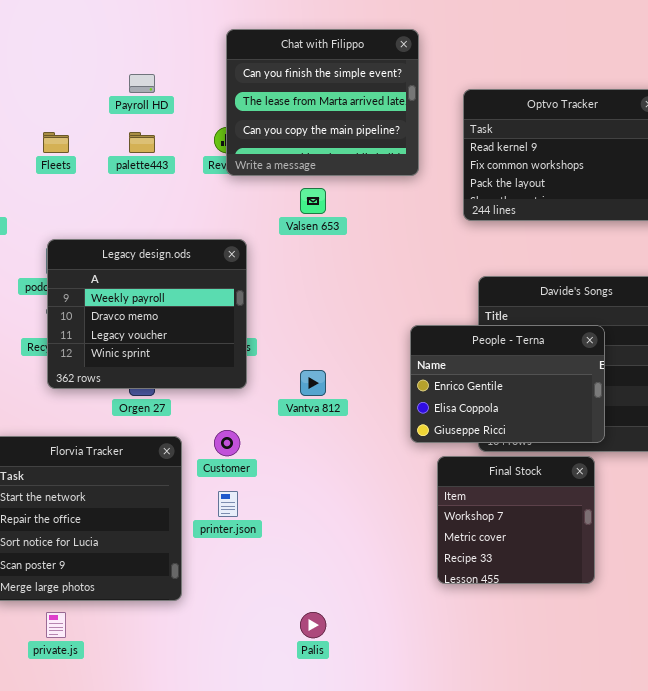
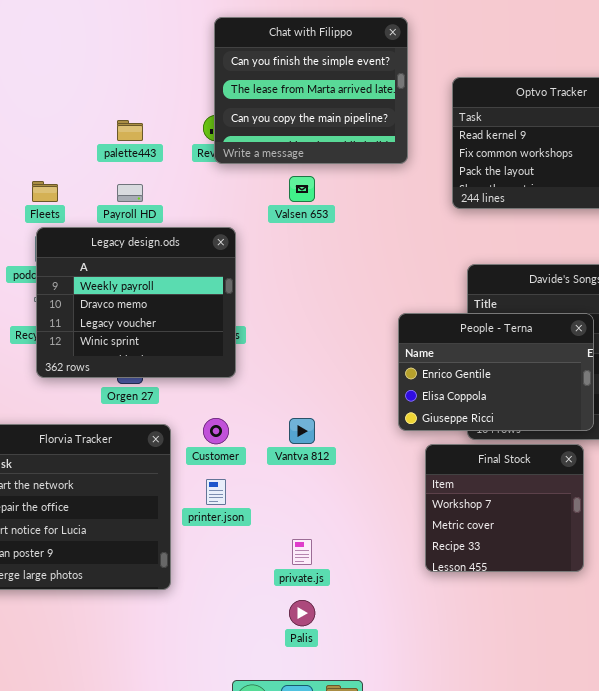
Payroll HD: [129,74,155,93] -> [117,184,143,202], moved
Fleets: [43,132,69,153] -> [32,181,58,202], moved
Vantva 812: [300,370,326,396] -> [289,418,315,444], moved
private.js: [46,612,66,638] -> [292,539,312,565], moved

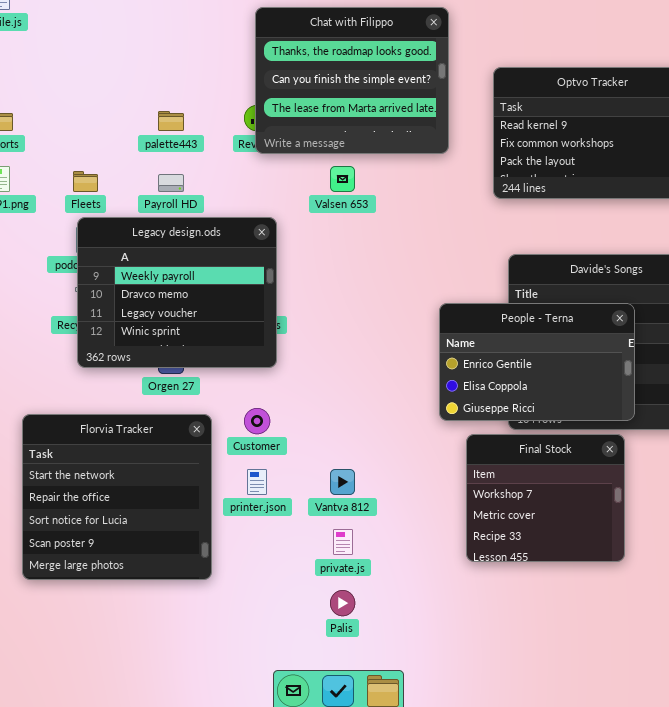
Chat with Filippo: [214,17,408,164] -> [255,7,449,154], scrolled up 1 row
Vantva 812: [289,418,315,444] -> [330,469,355,495], moved

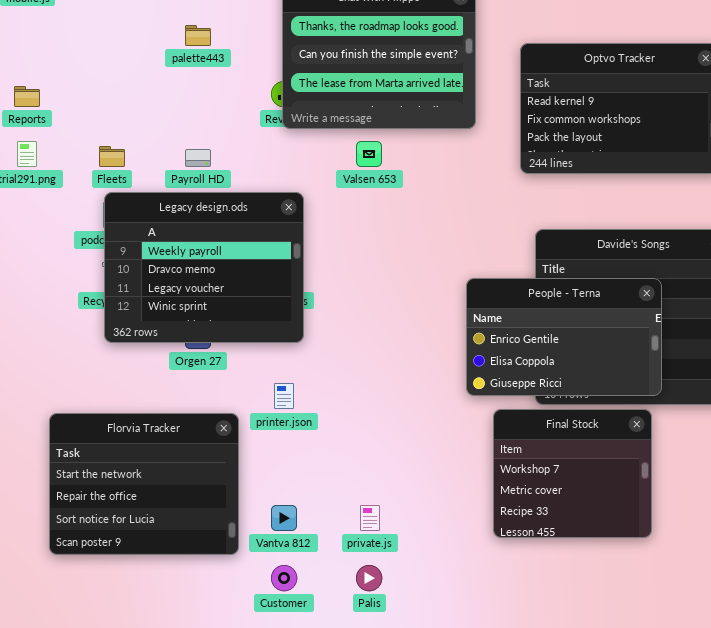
palette443: [158,111,184,131] -> [185,25,211,46], moved
Customer: [244,408,270,434] -> [271,565,297,591], moved
Florvia Tracker: [22,414,212,580] -> [49,413,239,555], resized
printer.json: [247,469,267,495] -> [274,383,294,409], moved
Vantva 812: [330,469,355,495] -> [271,505,297,531], moved

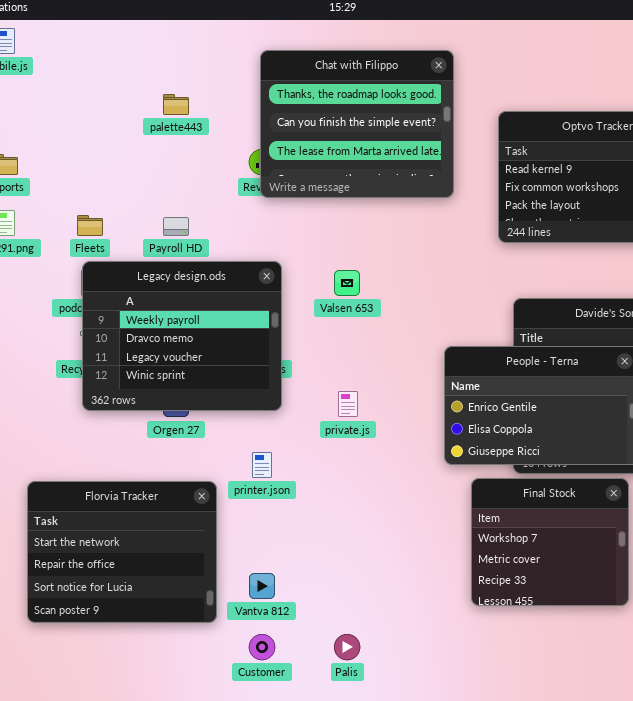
Valsen 653: [356,141,382,167] -> [334,270,360,296], moved
private.js: [360,505,380,531] -> [338,391,358,417], moved

